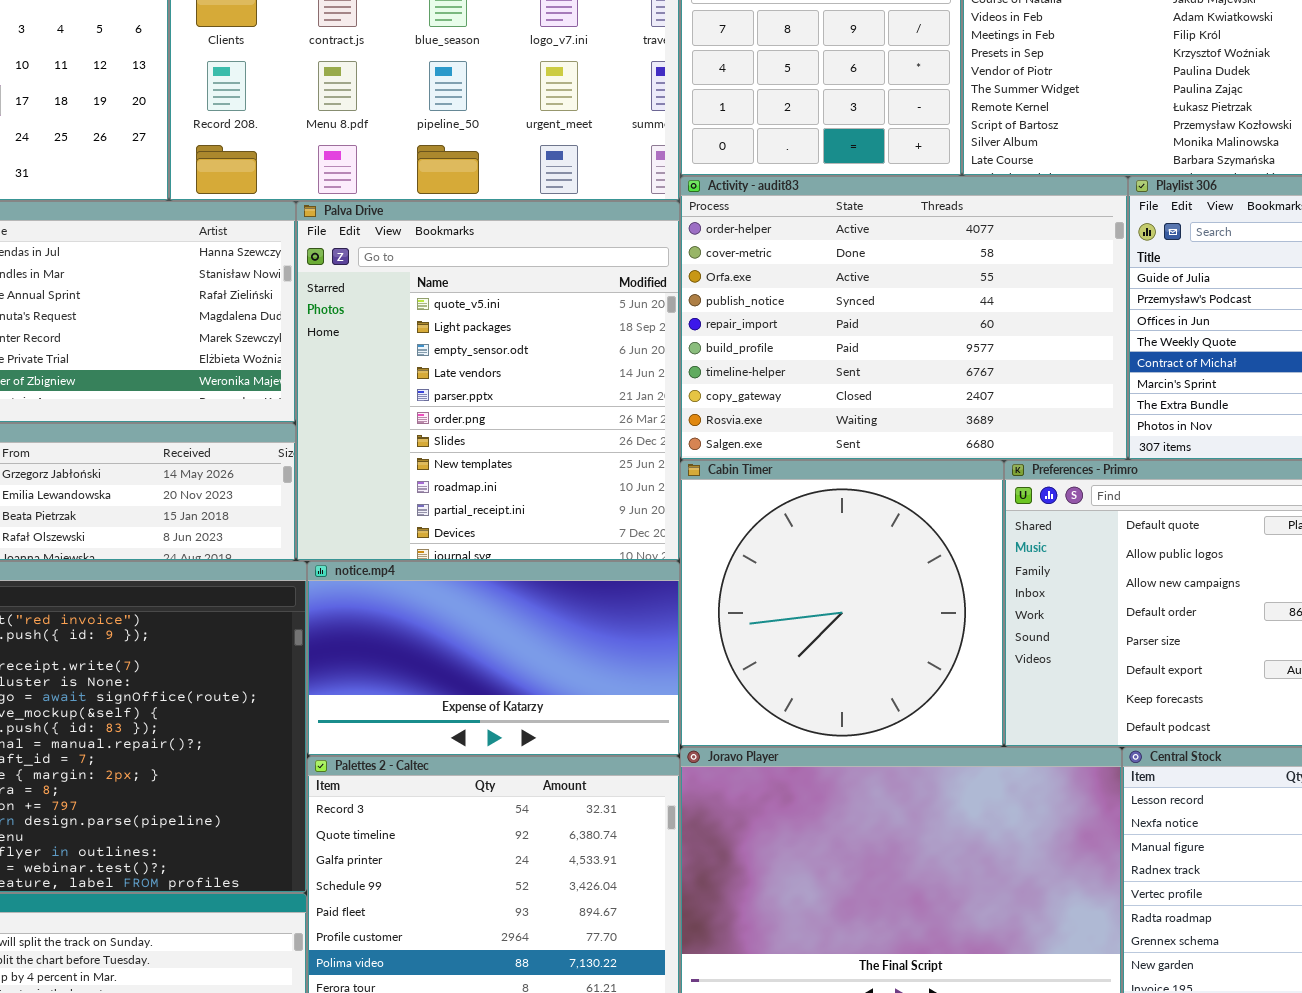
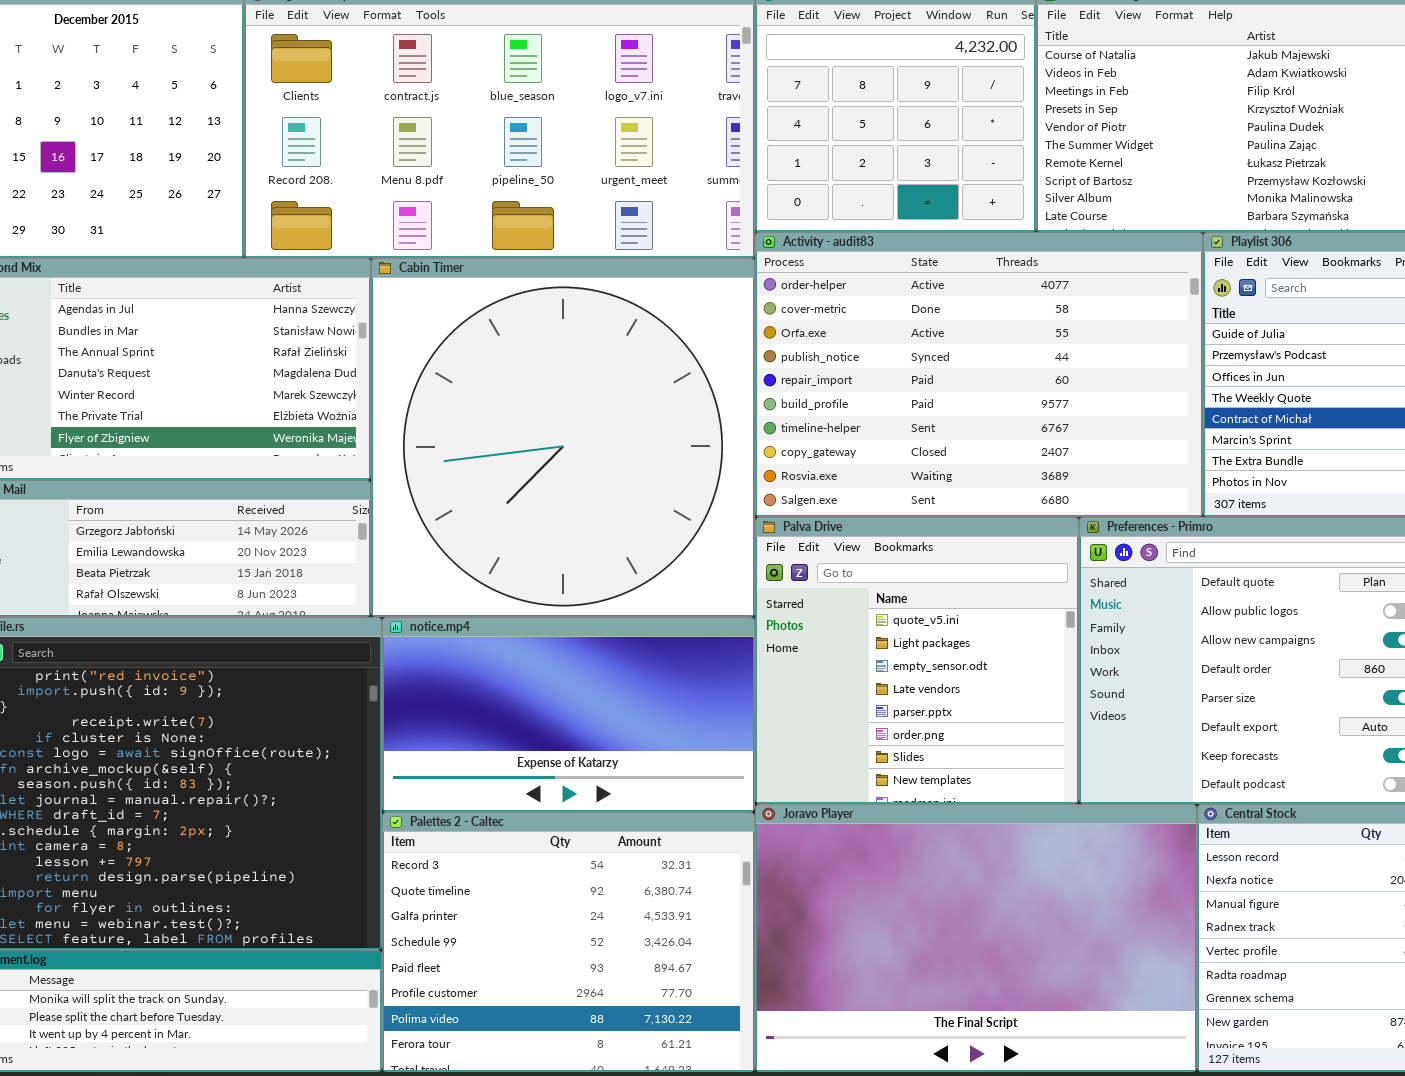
Palva Drive: [296,201,680,561] -> [755,517,1079,804], moved, resized
Cabin Timer: [680,460,1004,747] -> [371,258,755,617], moved, resized

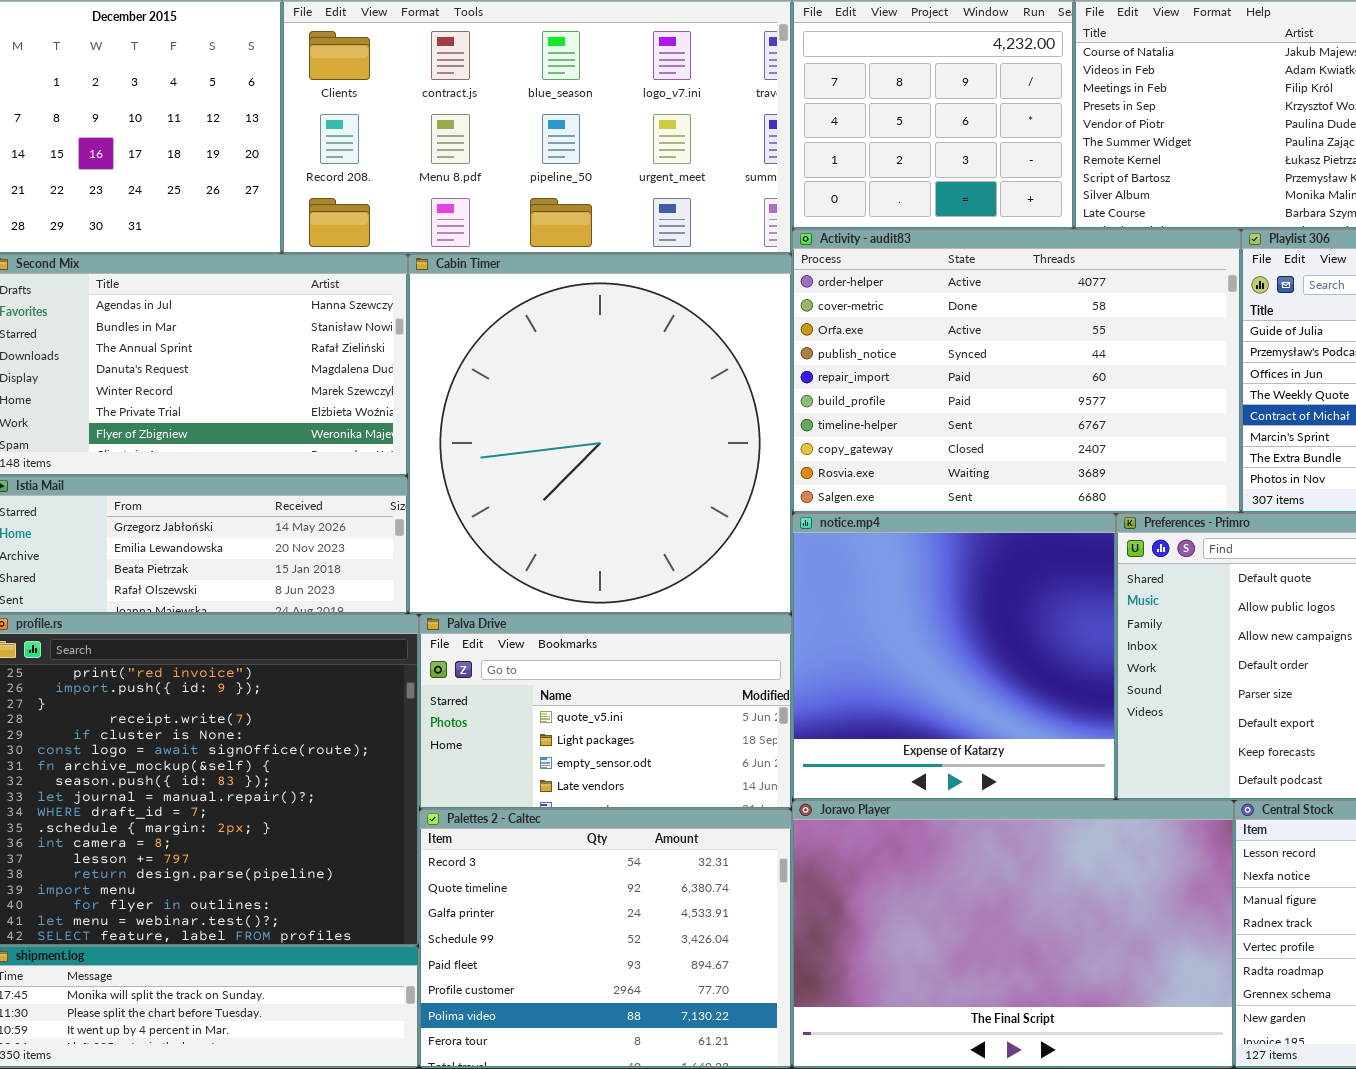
Palva Drive: [755,517,1079,804] -> [419,614,792,809], moved, resized
notice.mp4: [382,617,755,812] -> [792,513,1116,800], moved, resized

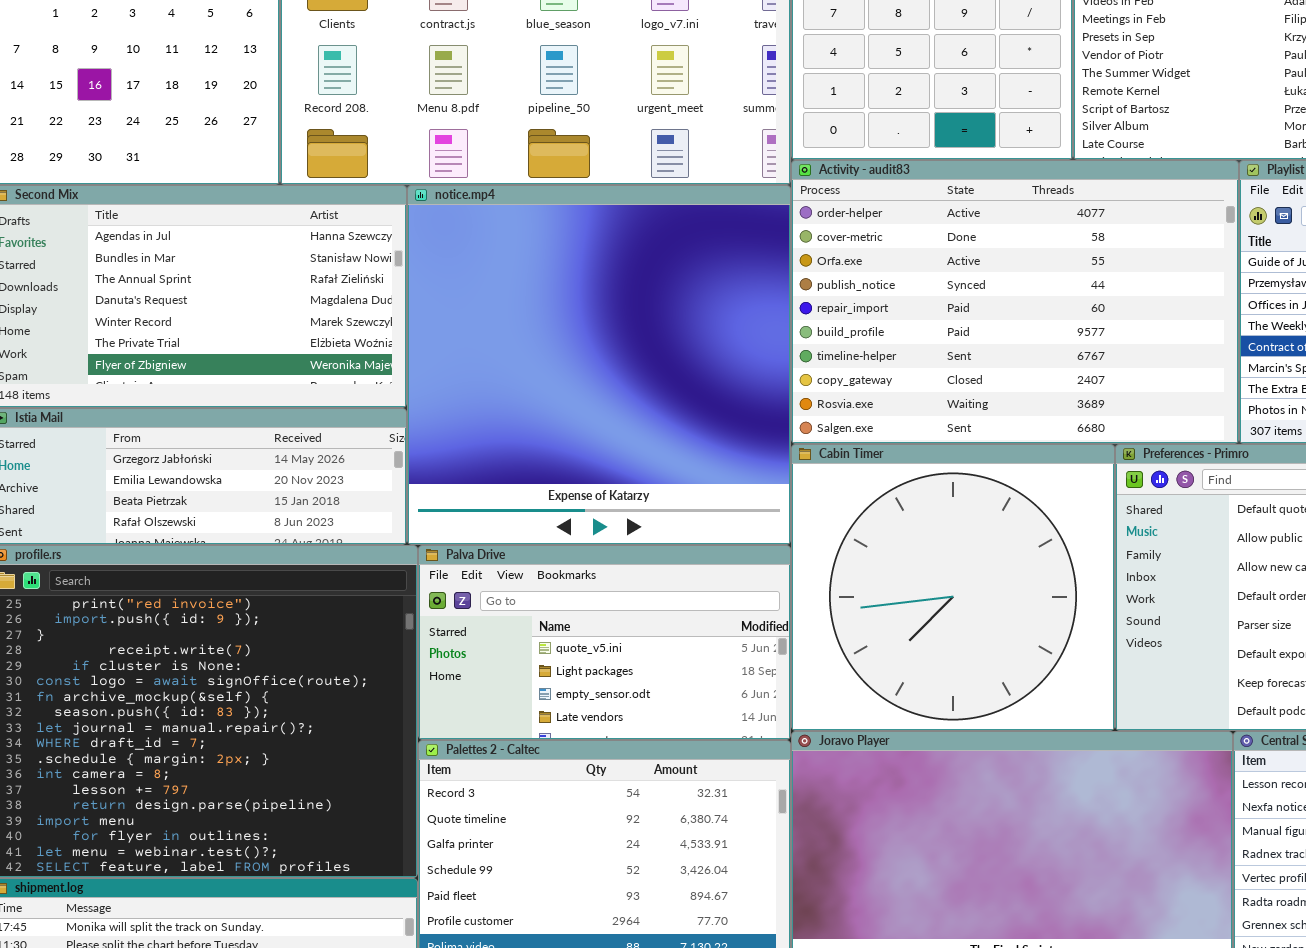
Cabin Timer: [408,254,792,614] -> [791,444,1115,731], moved, resized
notice.mp4: [792,513,1116,800] -> [407,185,791,545], moved, resized

